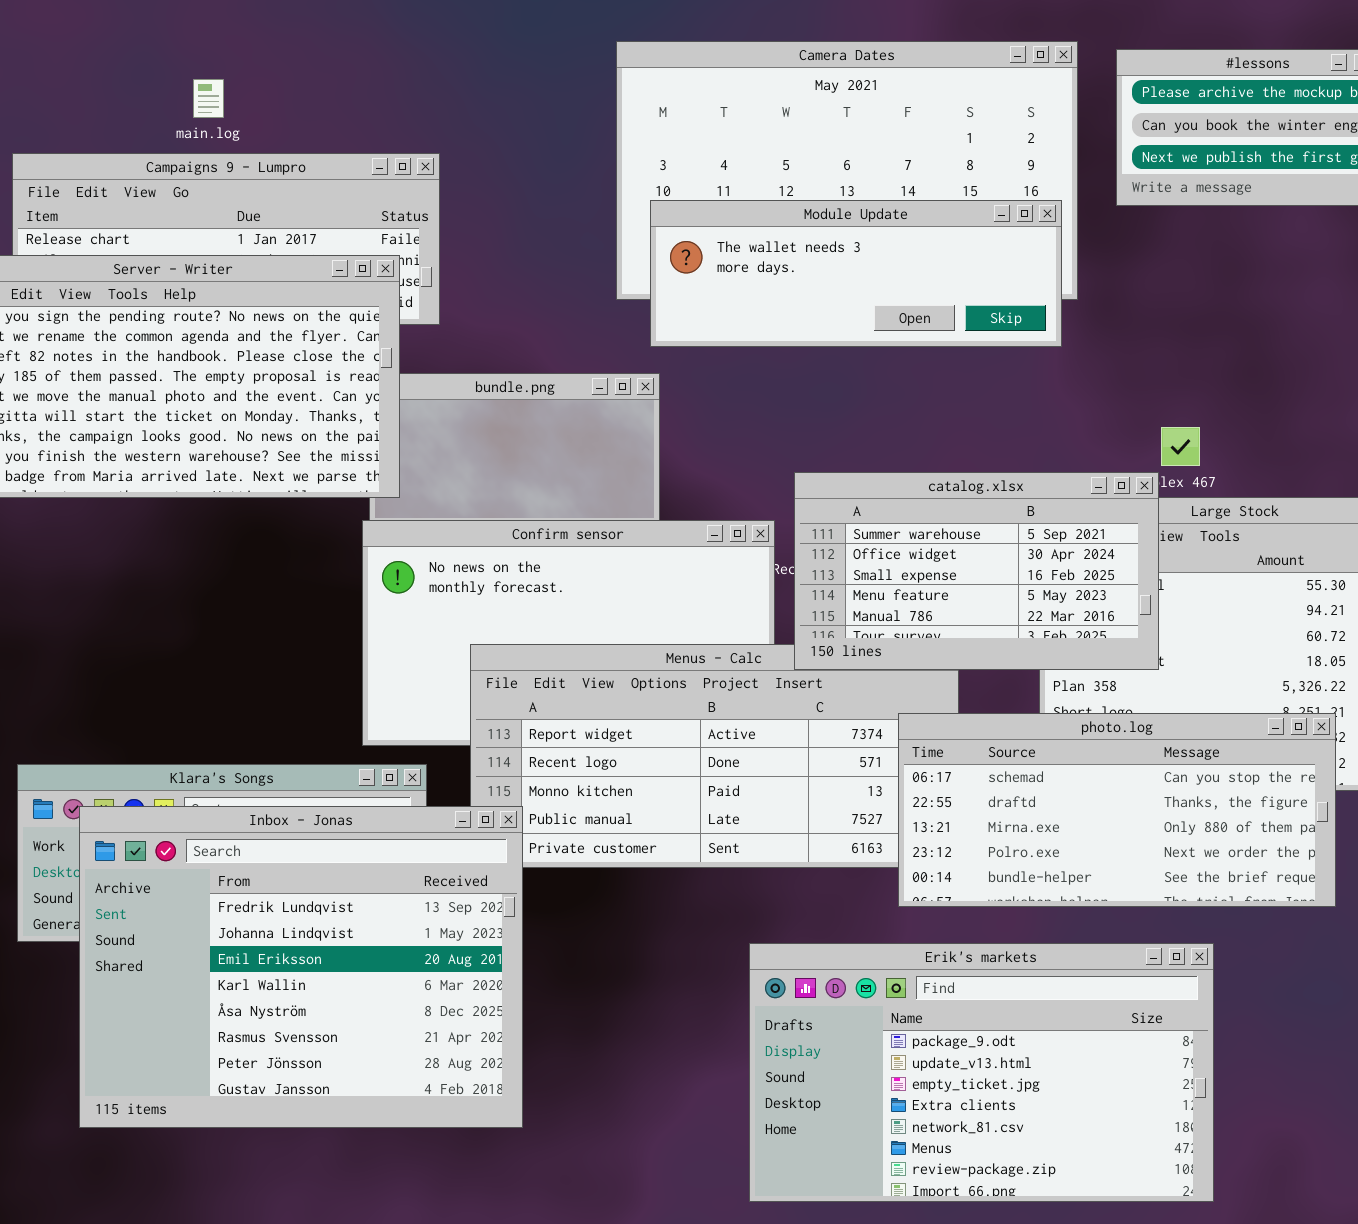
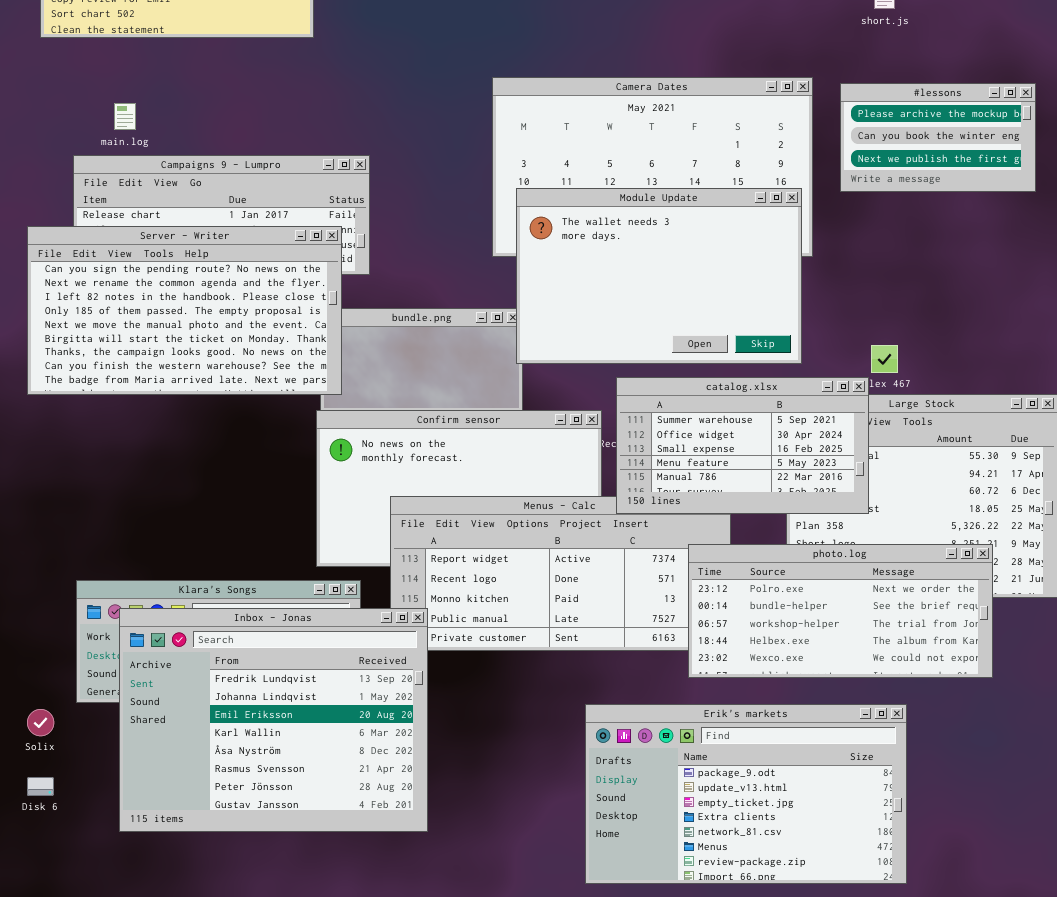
main.log: [193,79,224,118] -> [114,103,136,130], moved
Module Update: [650,200,1062,347] -> [516,188,802,364], resized
photo.log: [898,713,1336,907] -> [688,544,993,678], scrolled down 3 rows

